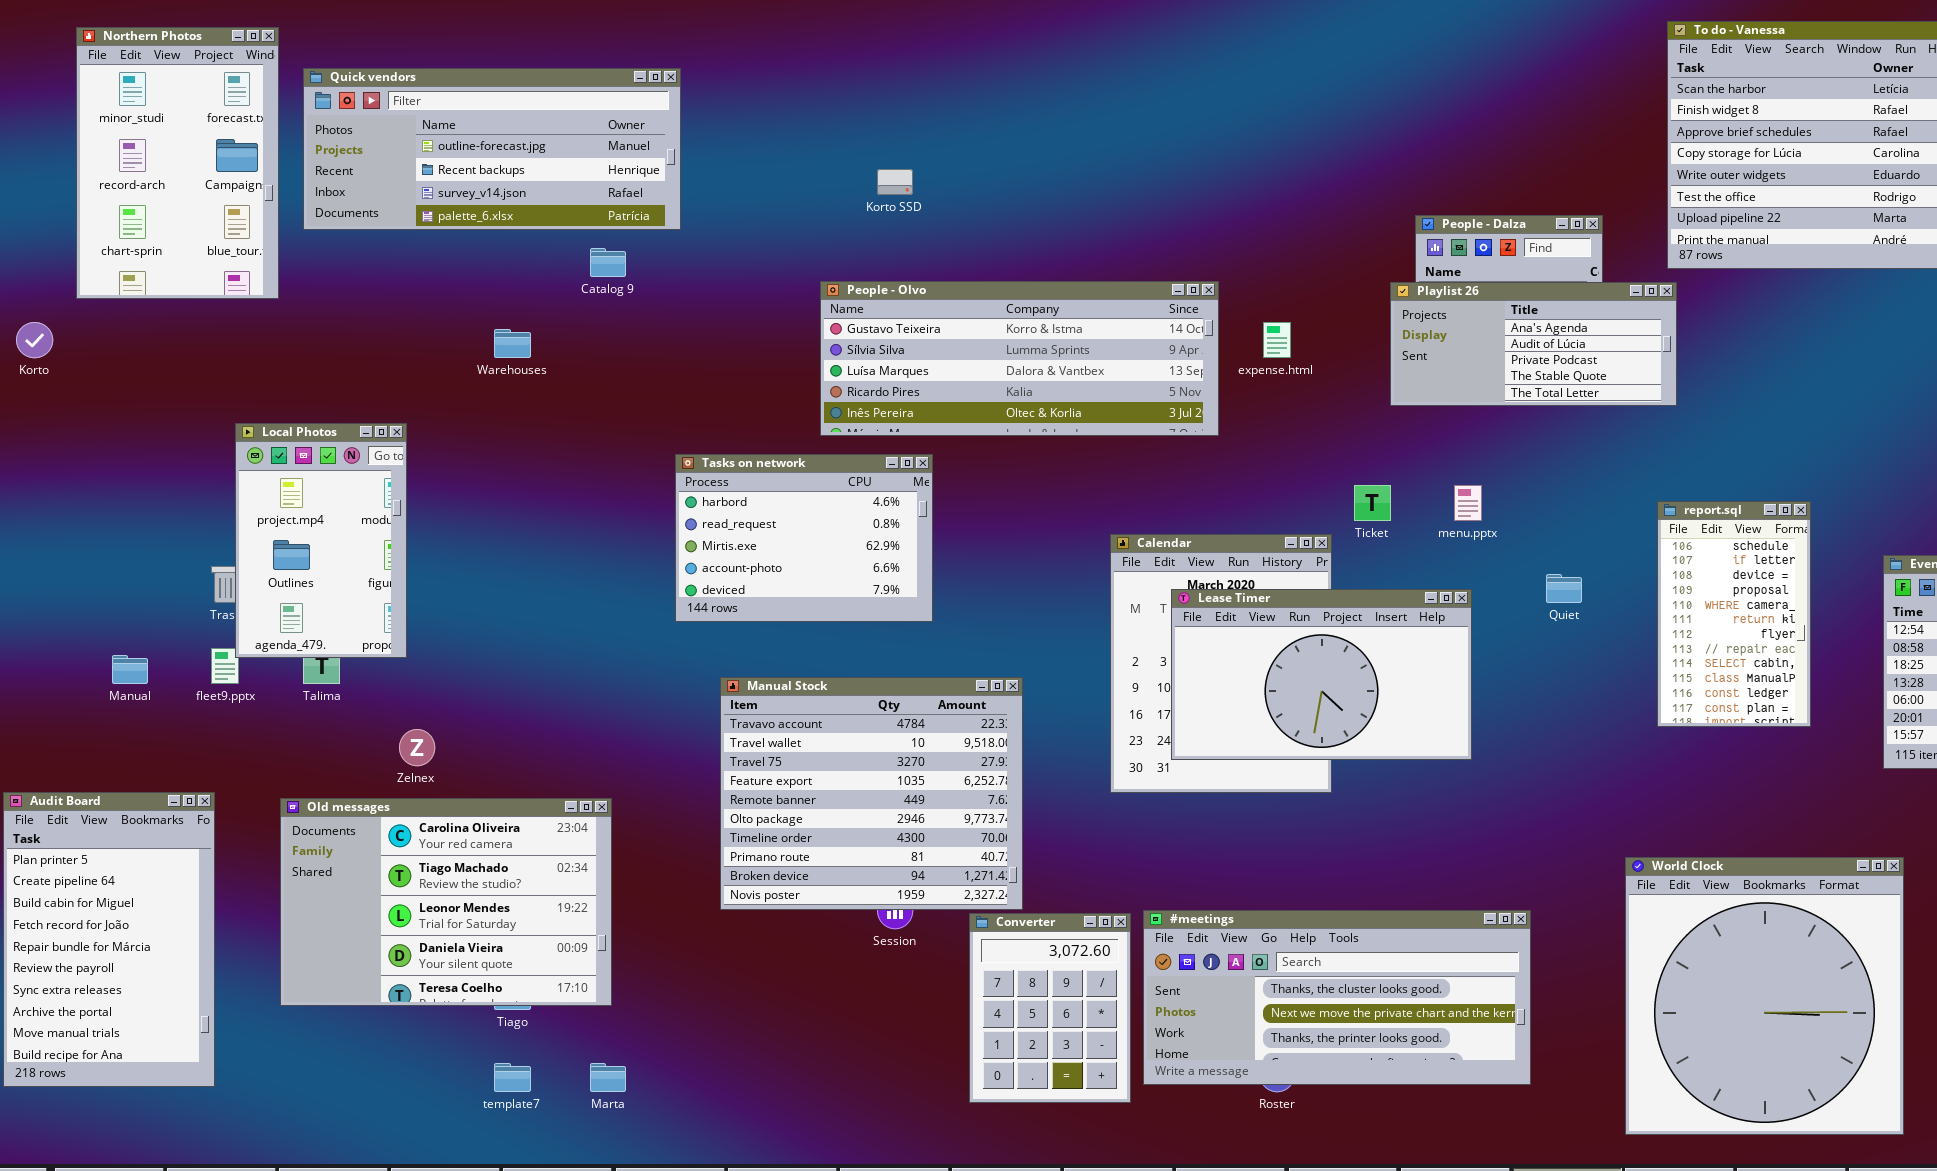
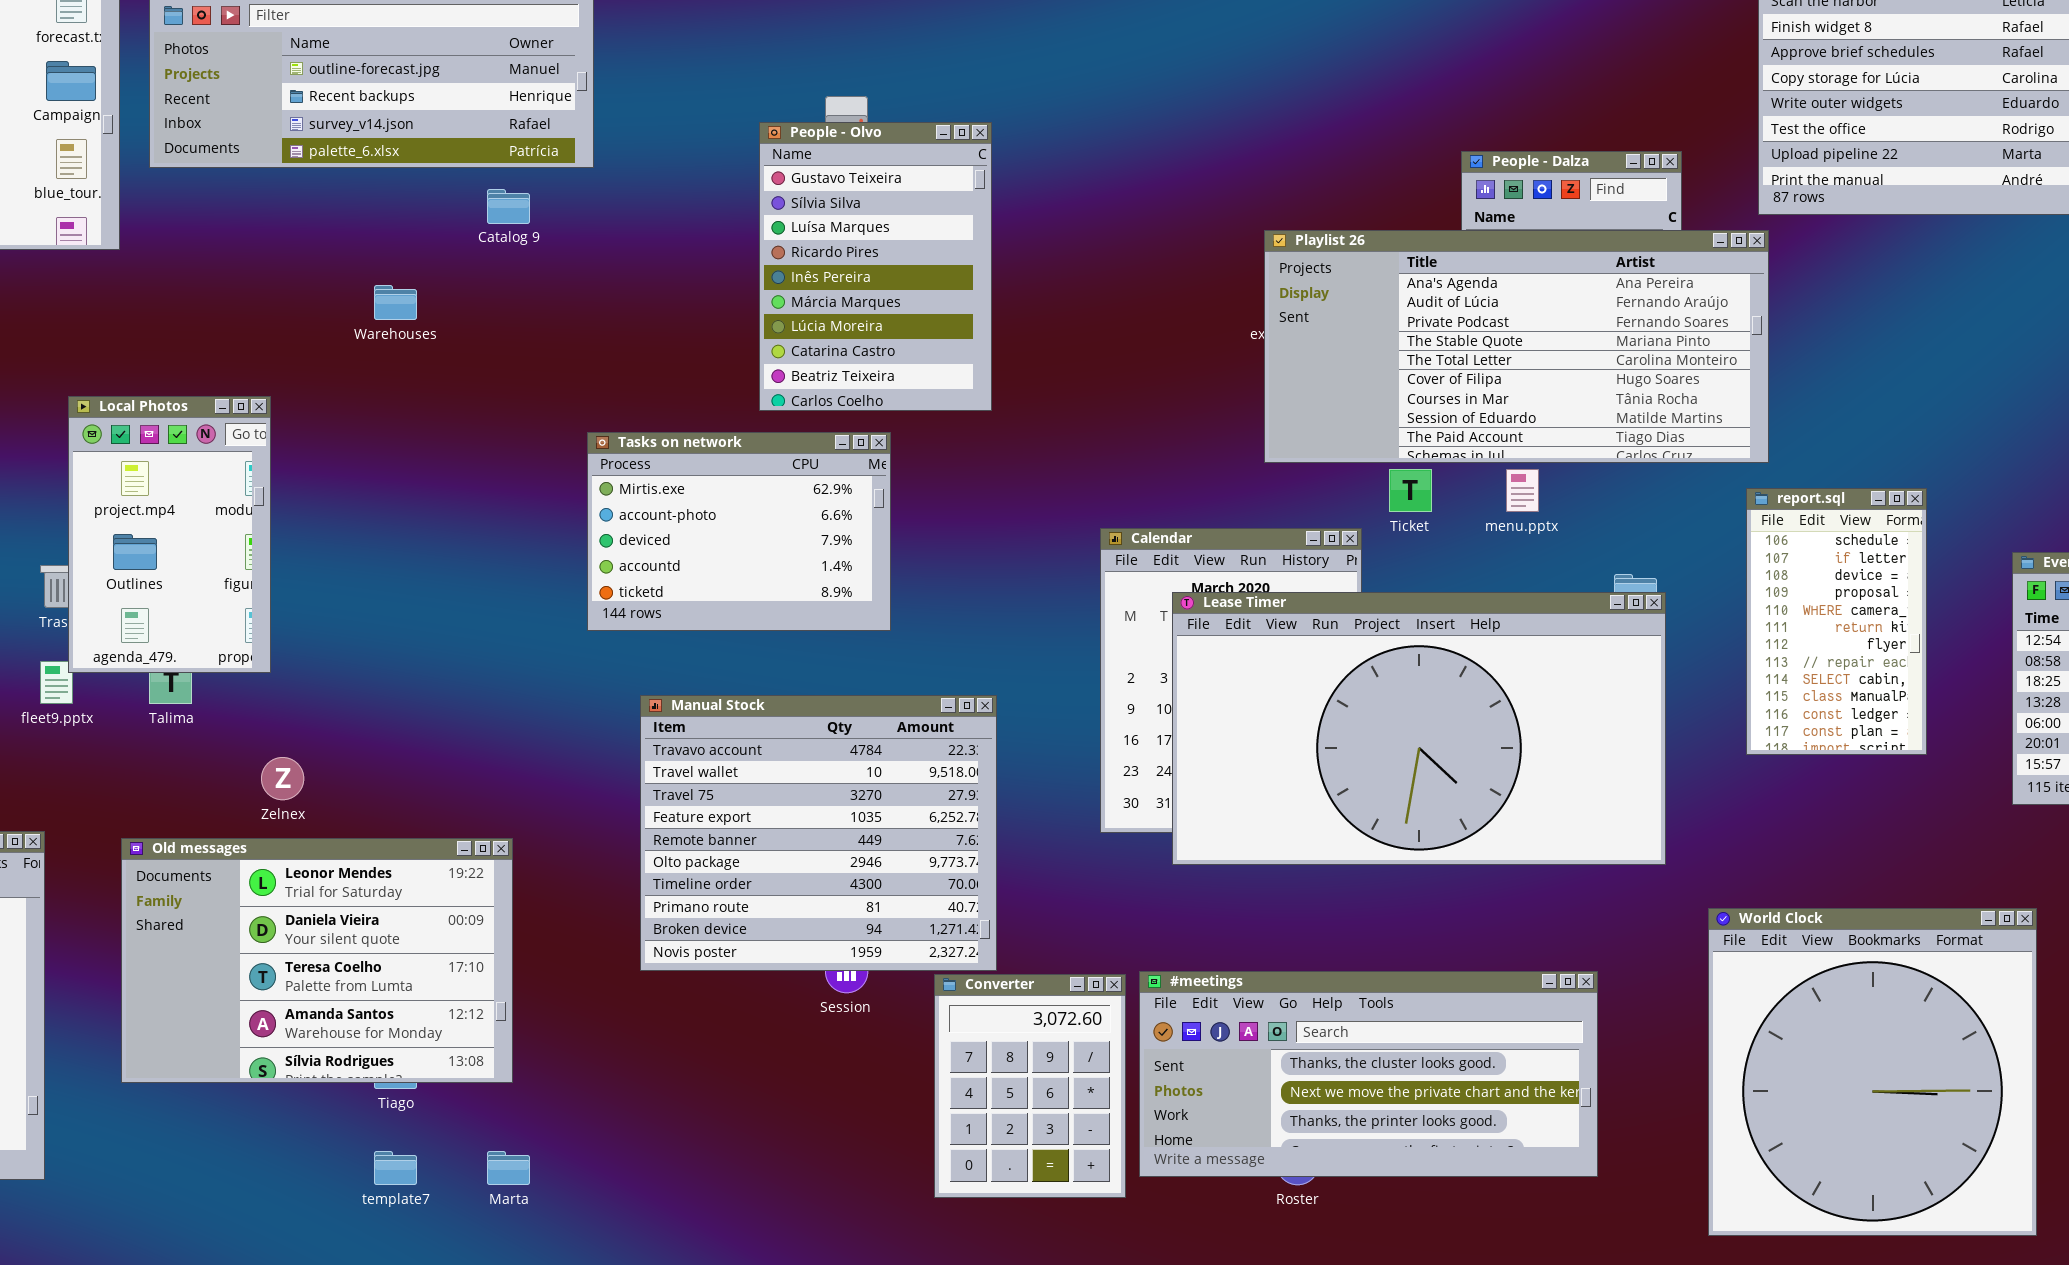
People - Olvo: [820,281,1219,436] -> [759,122,992,411], resized
Playlist 26: [1390,282,1677,406] -> [1264,230,1769,463], resized
Tasks on network: [675,454,933,622] -> [587,432,891,631], scrolled down 2 rows
Lease Timer: [1171,589,1472,760] -> [1172,592,1666,865], resized
Old messages: [280,798,612,1006] -> [121,838,513,1083], scrolled down 2 rows

